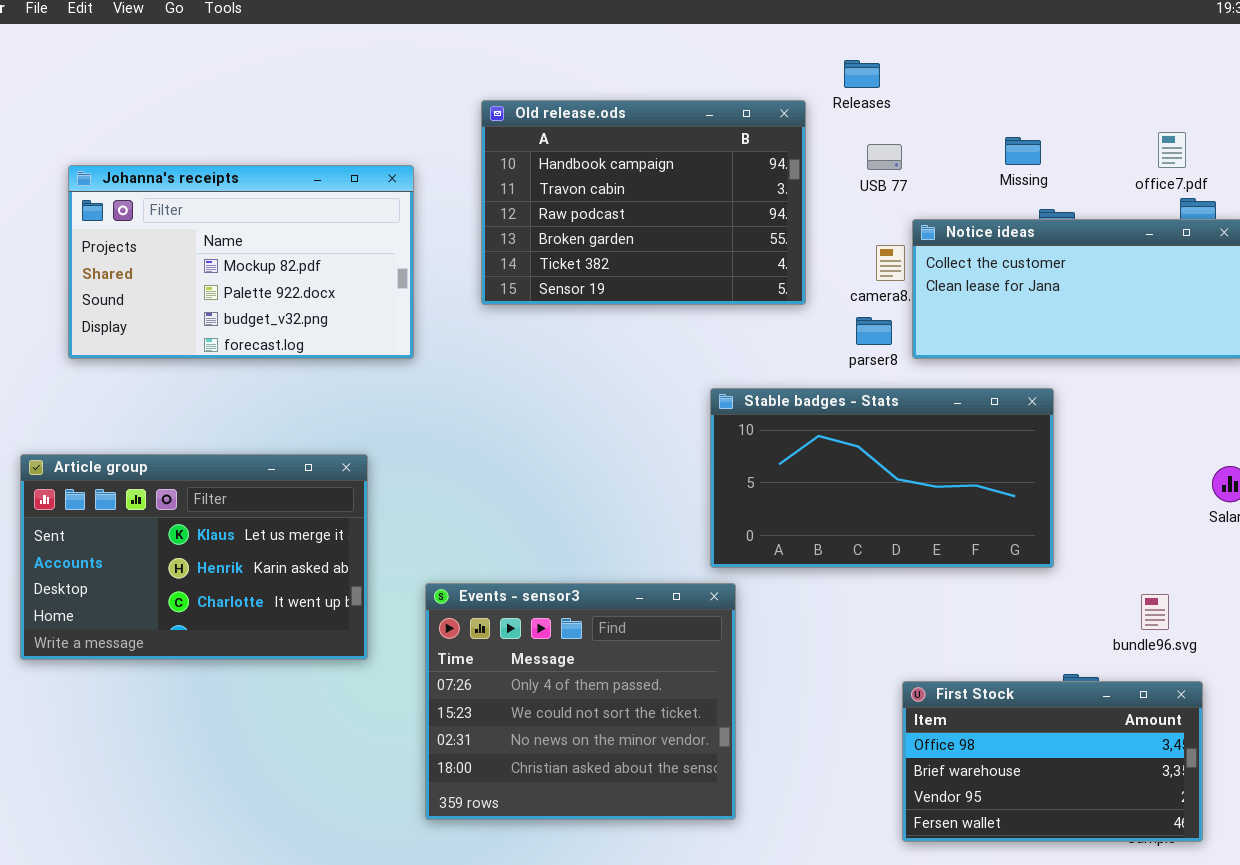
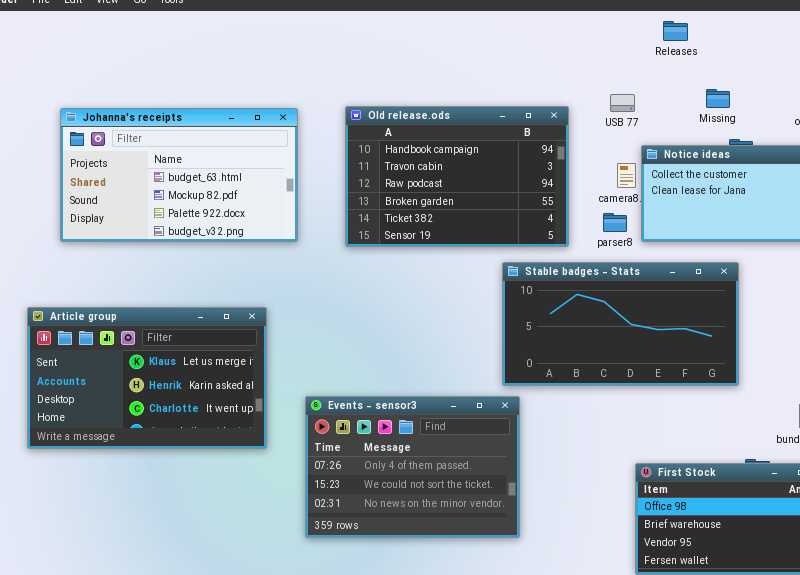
Releases: [844,60,880,88] -> [663,21,688,41], moved
Old release.ods: [481,100,806,305] -> [345,106,569,247], moved
Johanna's receipts: [68,165,414,359] -> [60,108,298,242], scrolled up 1 row
Events - sensor3: [425,583,736,820] -> [305,396,520,538], resized

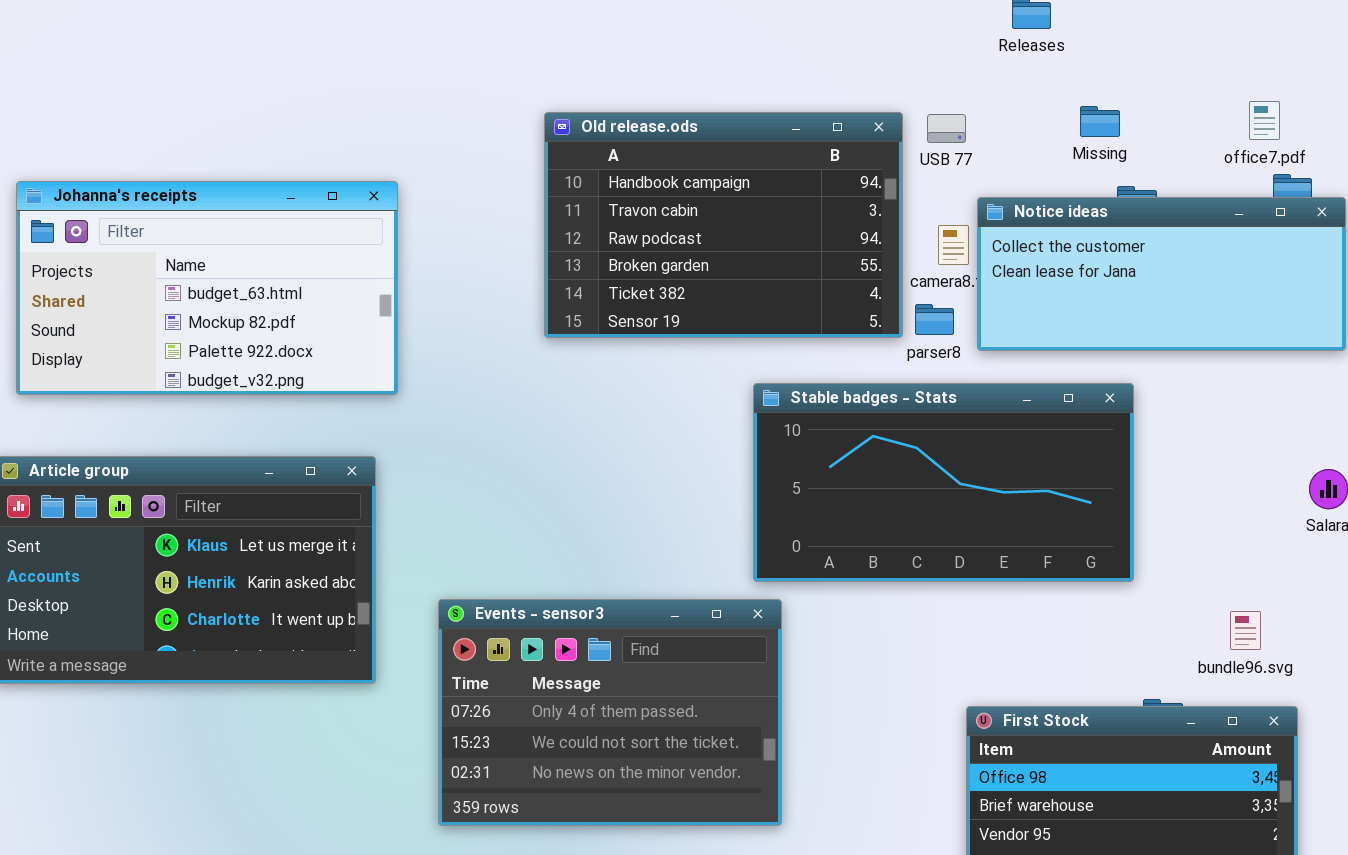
Old release.ods: [345,106,569,247] -> [544,112,903,338], moved
Johanna's receipts: [60,108,298,242] -> [16,181,398,395], moved

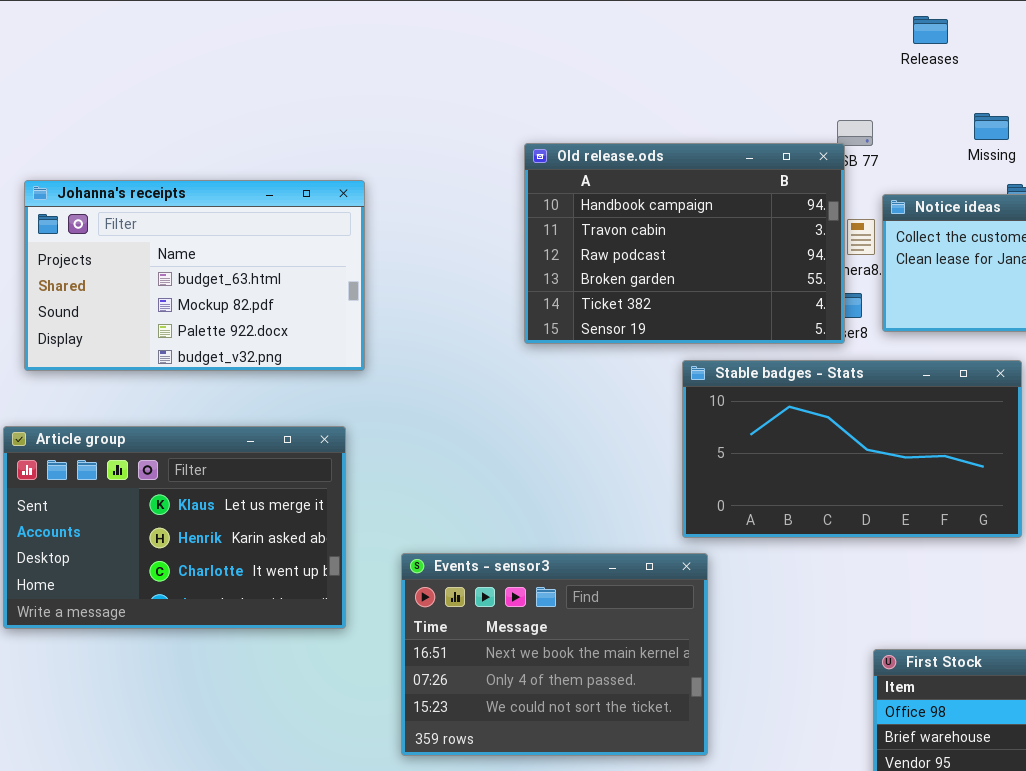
Old release.ods: [544,112,903,338] -> [524,143,845,344], moved
Events - sensor3: [438,599,782,826] -> [401,553,708,756], scrolled up 1 row

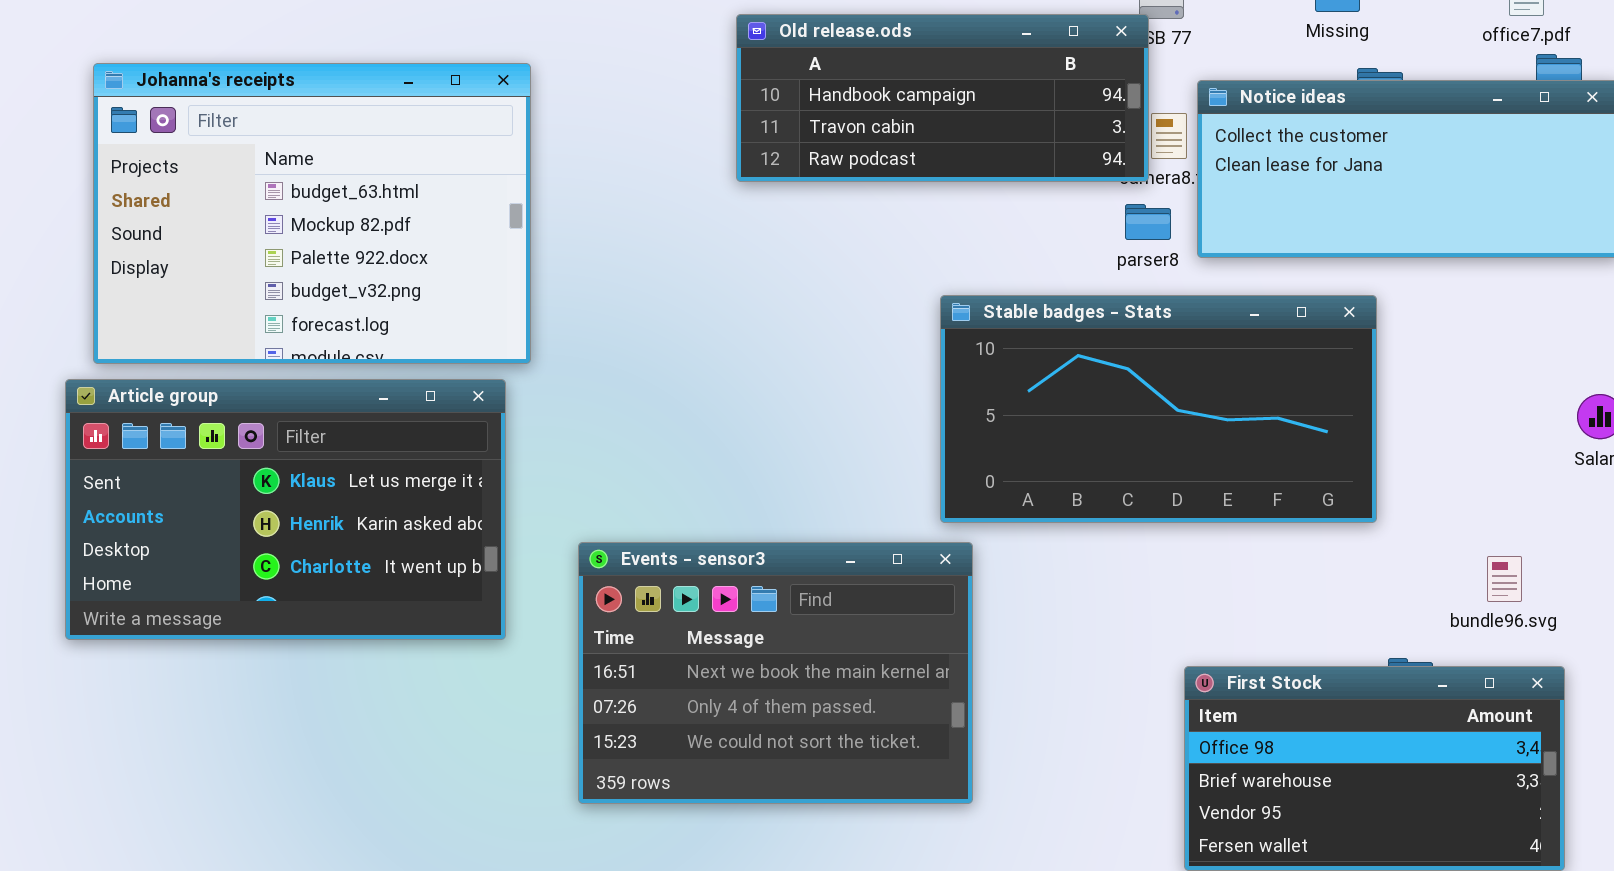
Old release.ods: [524,143,845,344] -> [736,14,1149,182], resized
Johanna's receipts: [24,180,365,371] -> [93,63,531,364], resized

